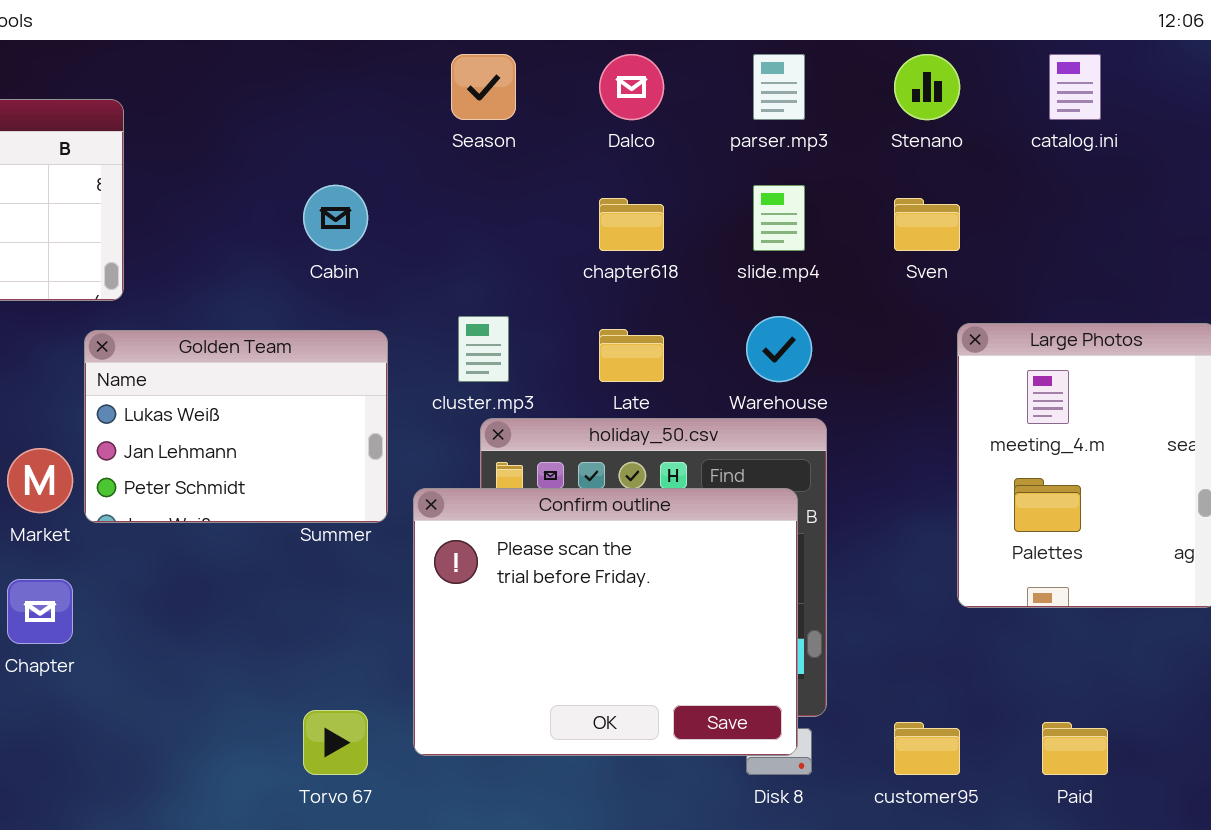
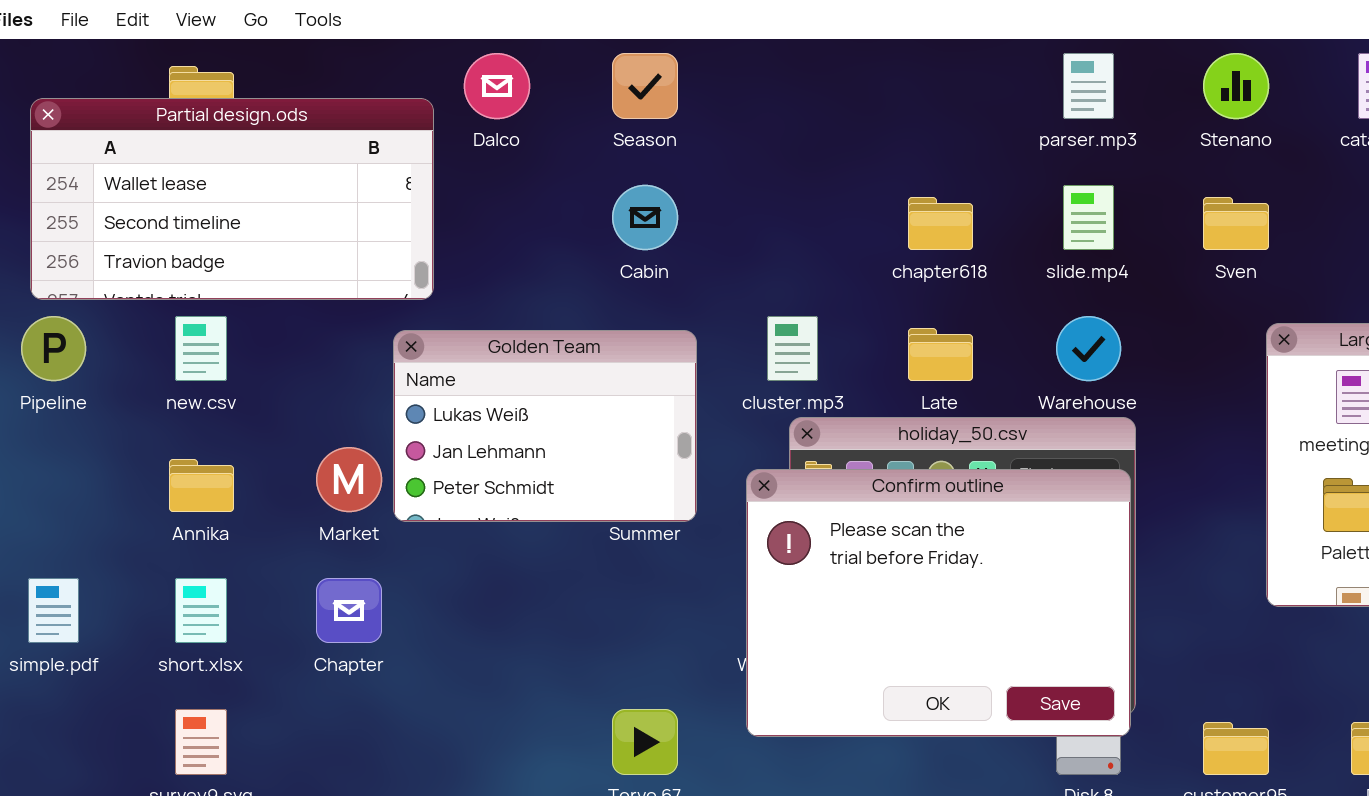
Season: [451,54,516,120] -> [612,53,678,119], moved
Dalco: [599,54,664,120] -> [464,53,530,119], moved
Confirm outline: [413,488,798,756] -> [746,469,1131,737], moved

